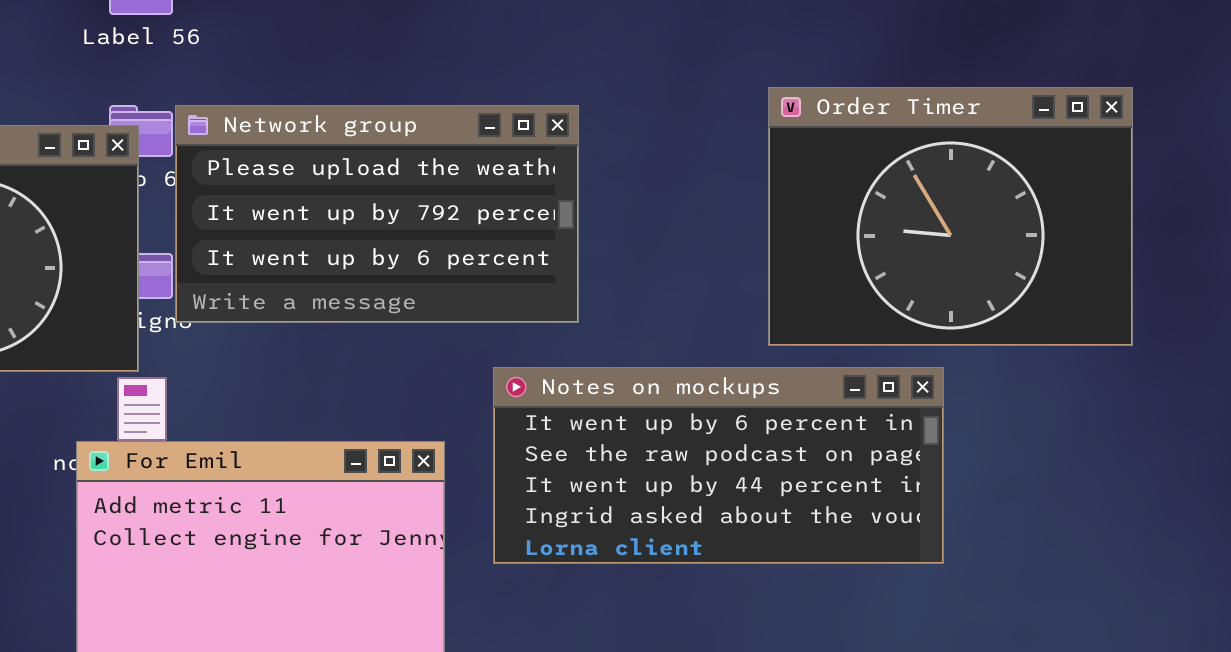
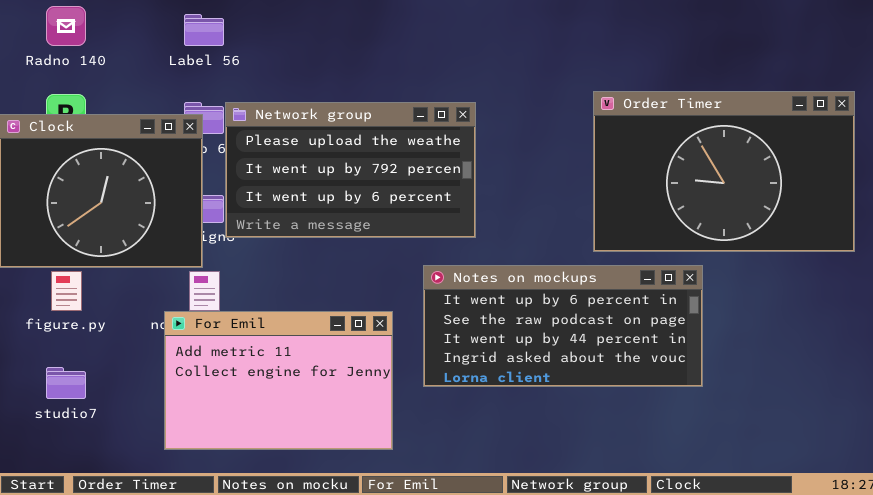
Order Timer: [768,87,1133,346] -> [593,91,855,252], resized

